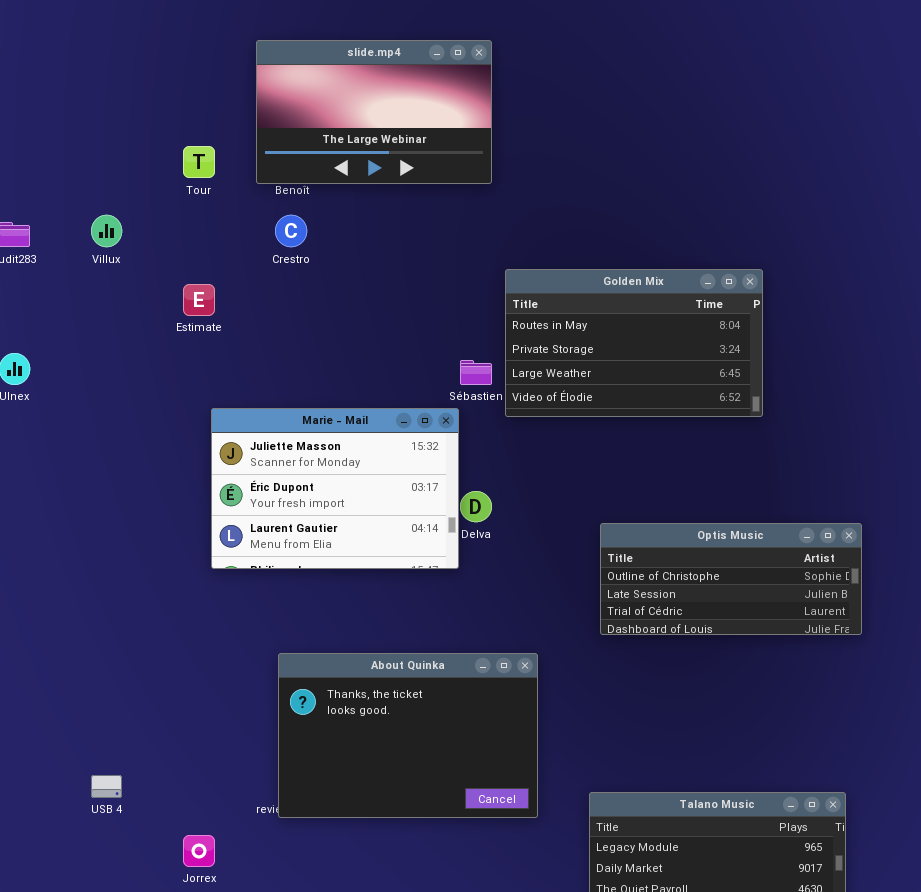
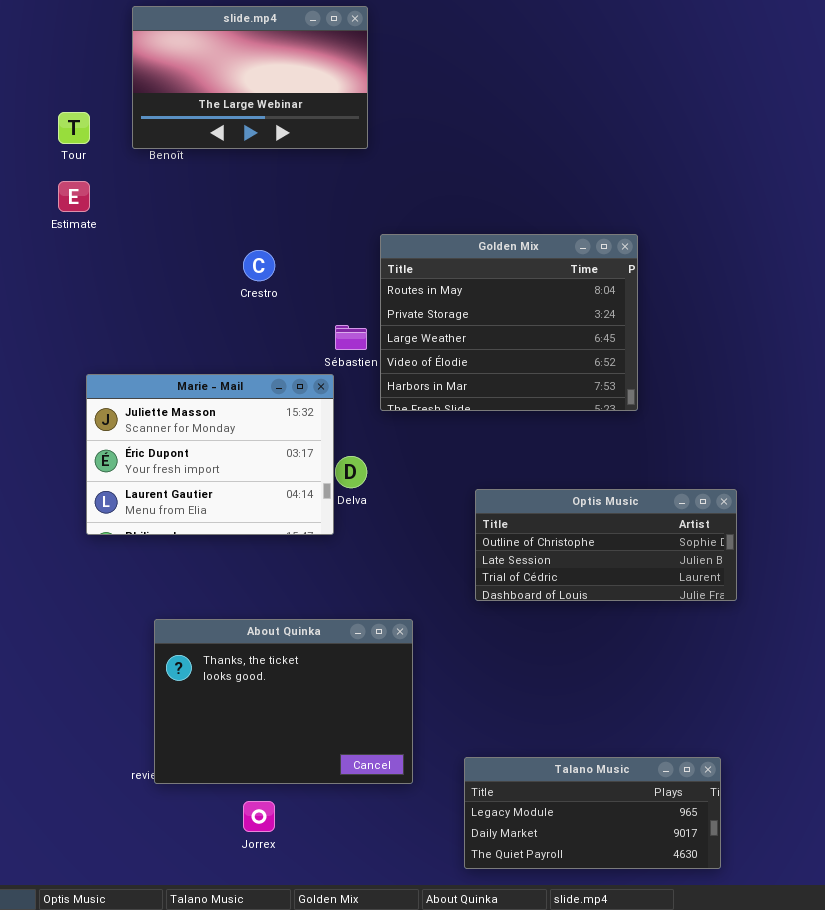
Crestro: [275,215,307,247] -> [243,250,275,281], moved
Golden Mix: [505,269,763,417] -> [380,234,638,411], resized
Estimate: [183,284,215,316] -> [58,181,90,212], moved
Jorrex: [183,835,215,867] -> [243,801,275,832], moved

